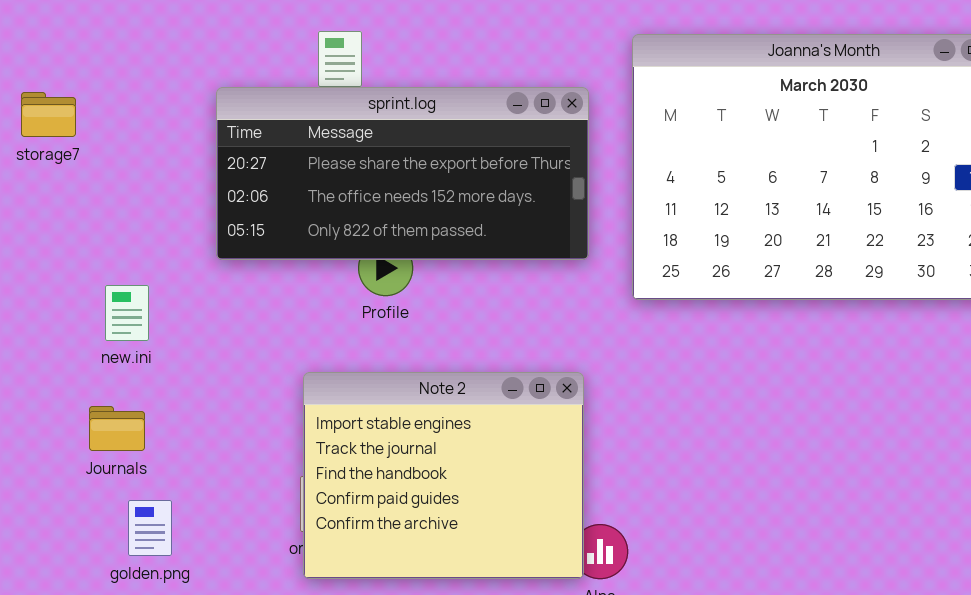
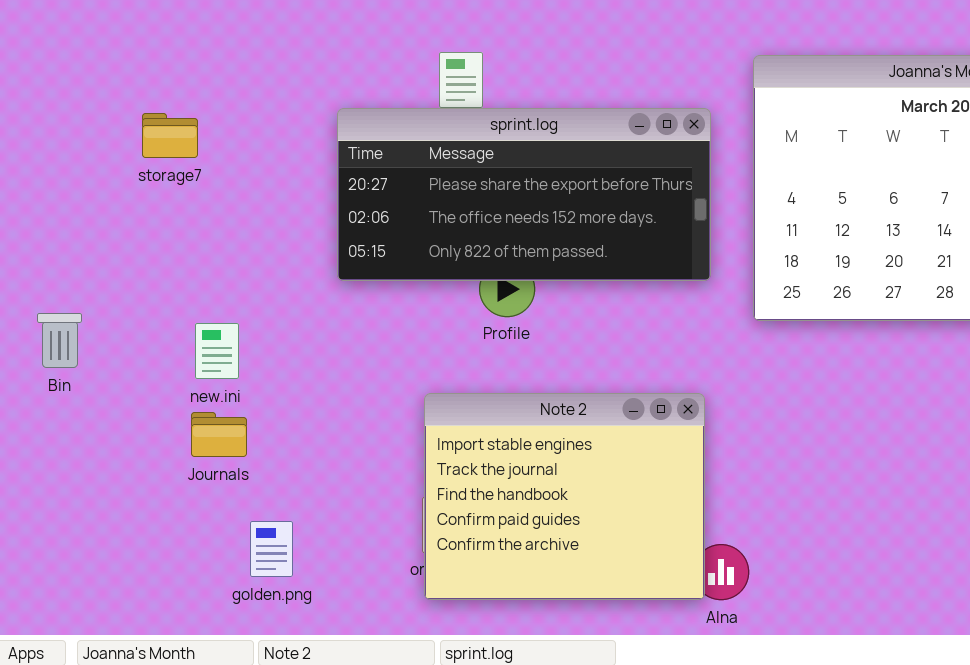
new.ini: [105,285,149,341] -> [195,323,239,379], moved
Journals: [89,406,145,451] -> [191,412,247,457], moved

